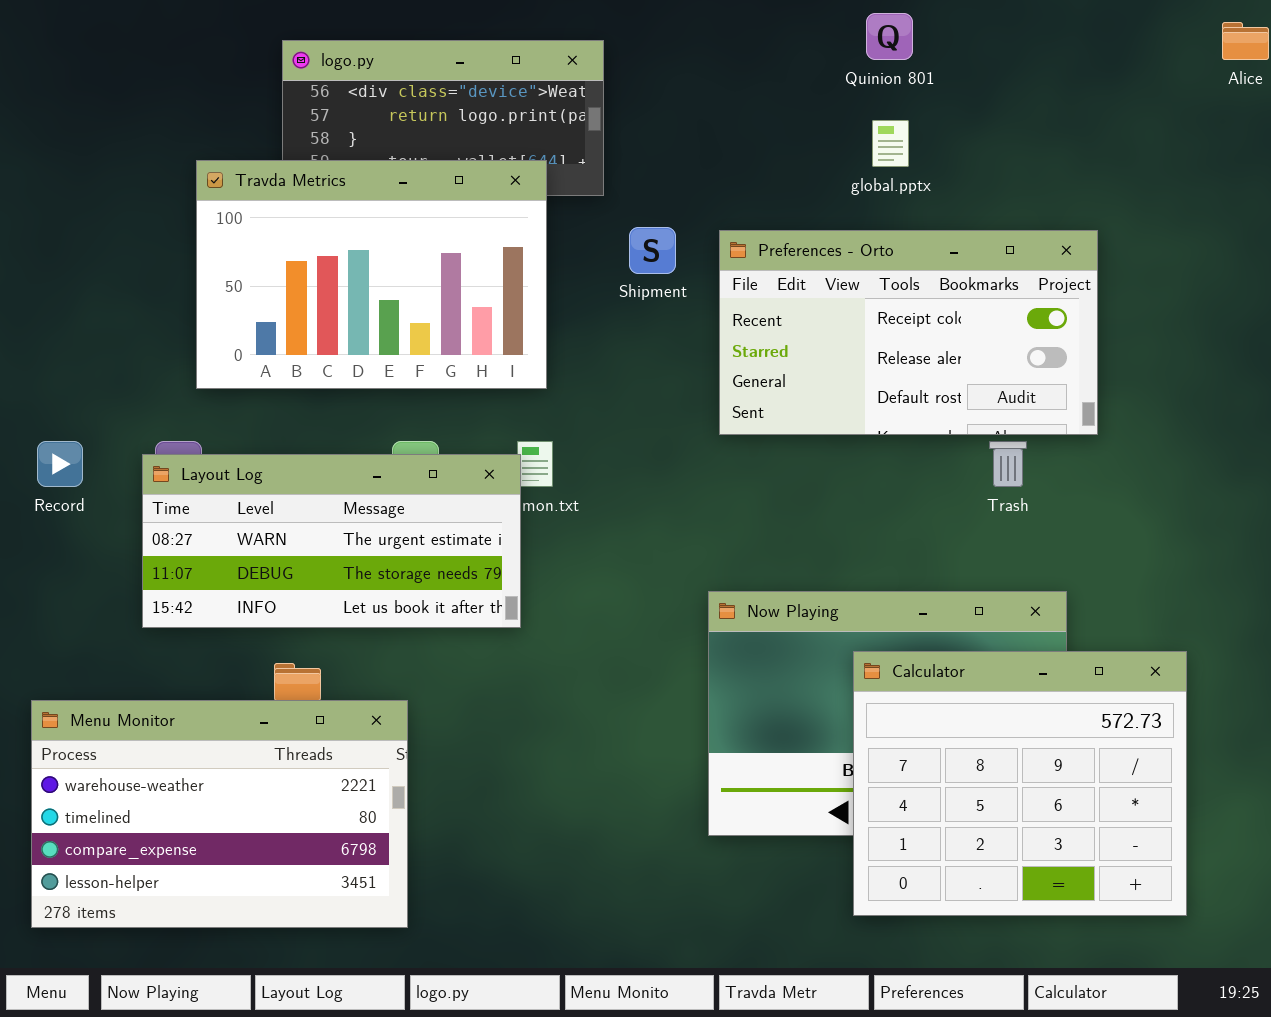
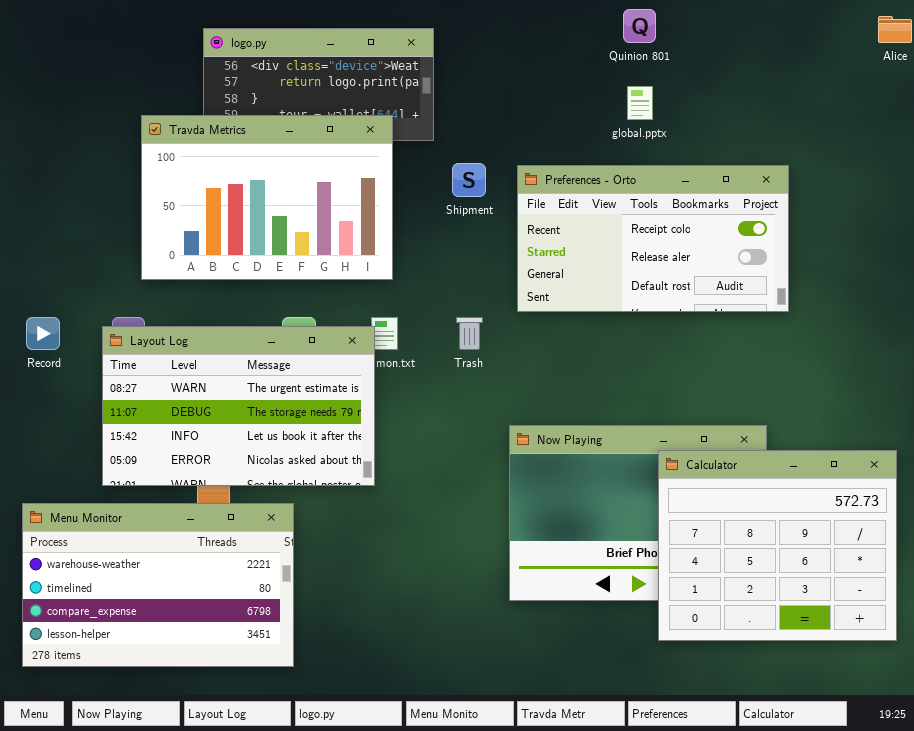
Trash: [989,441,1027,487] -> [456,317,483,350], moved
Layout Log: [142,454,521,628] -> [102,326,375,486], resized
Calculator: [853,651,1187,916] -> [658,450,897,641], moved

